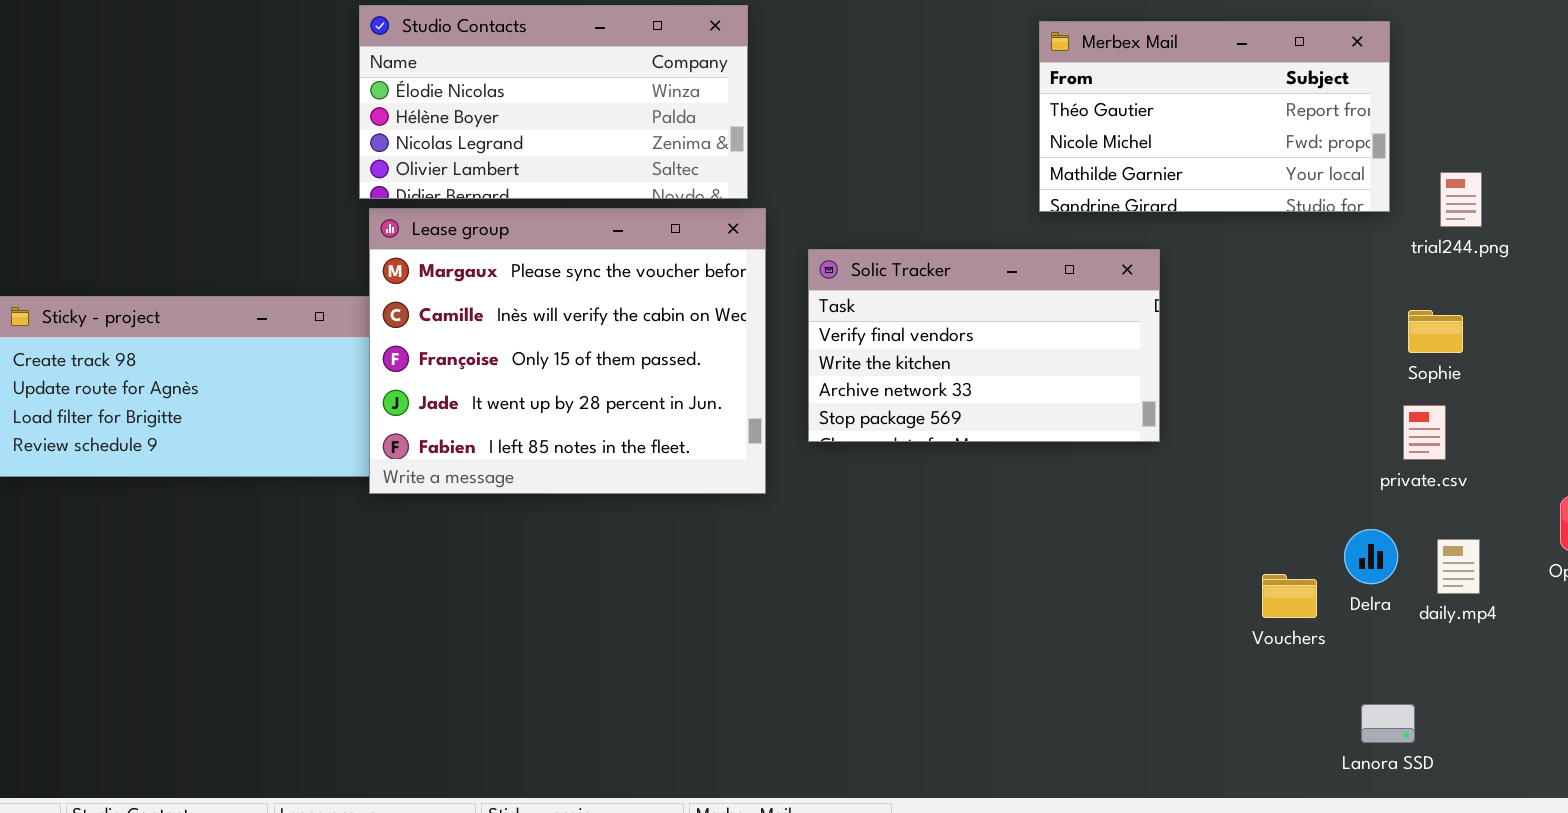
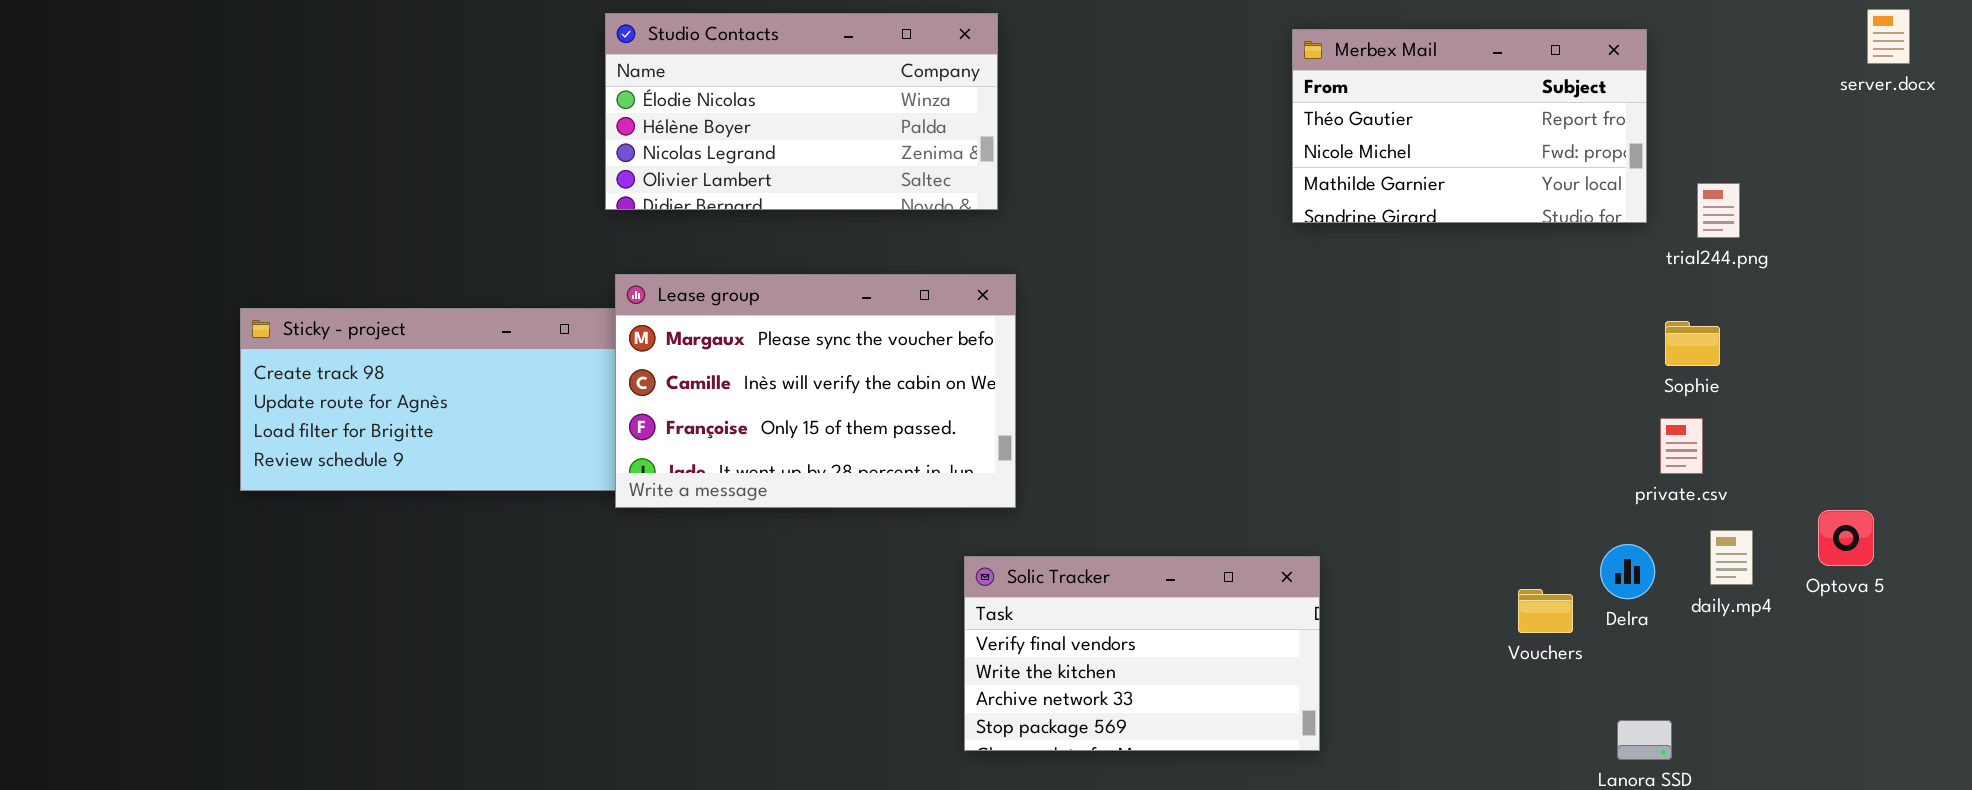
Lease group: [369,208,766,494] -> [615,274,1016,508], resized
Solic Tracker: [808,249,1160,442] -> [964,556,1320,751], moved
daily.mp4: [1437,539,1480,594] -> [1710,530,1753,585], moved

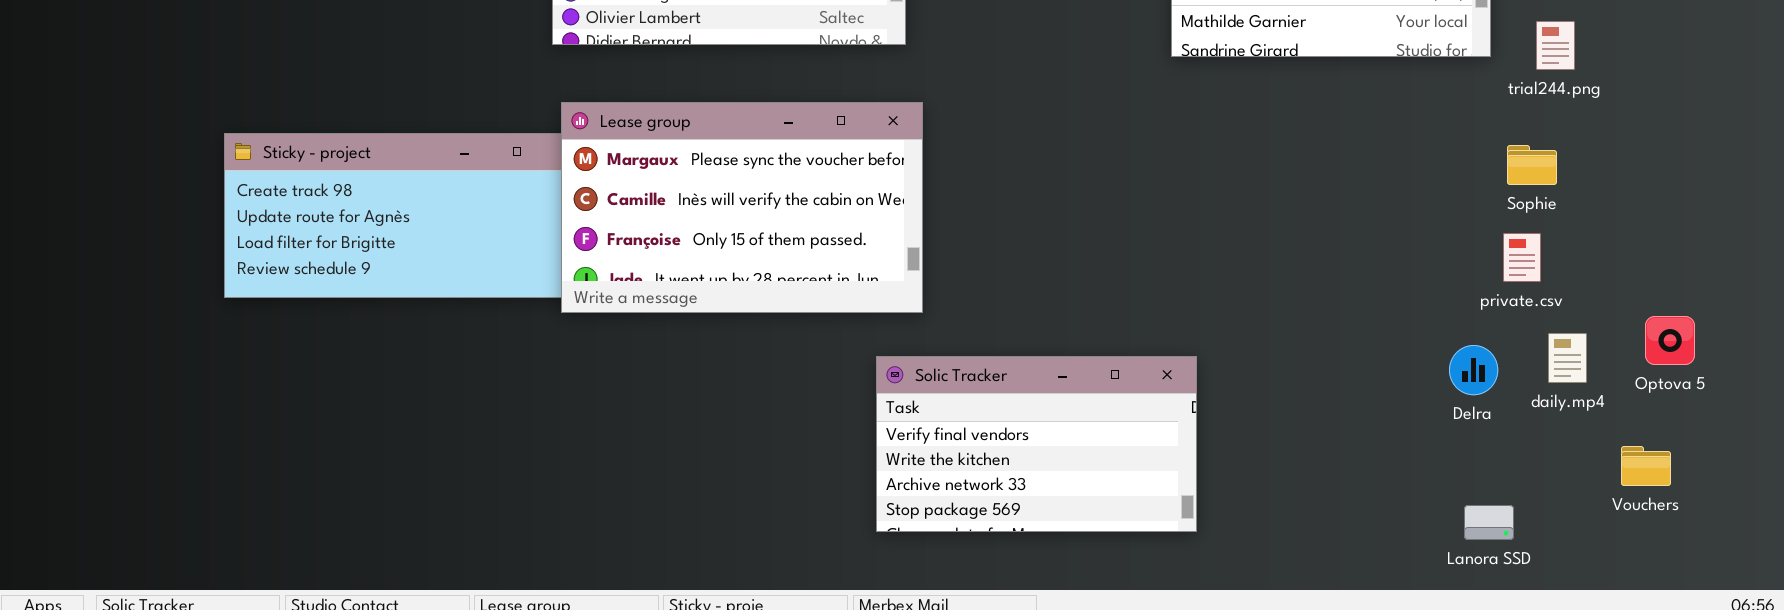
Vouchers: [1518,589,1573,633] -> [1621,446,1671,486], moved

